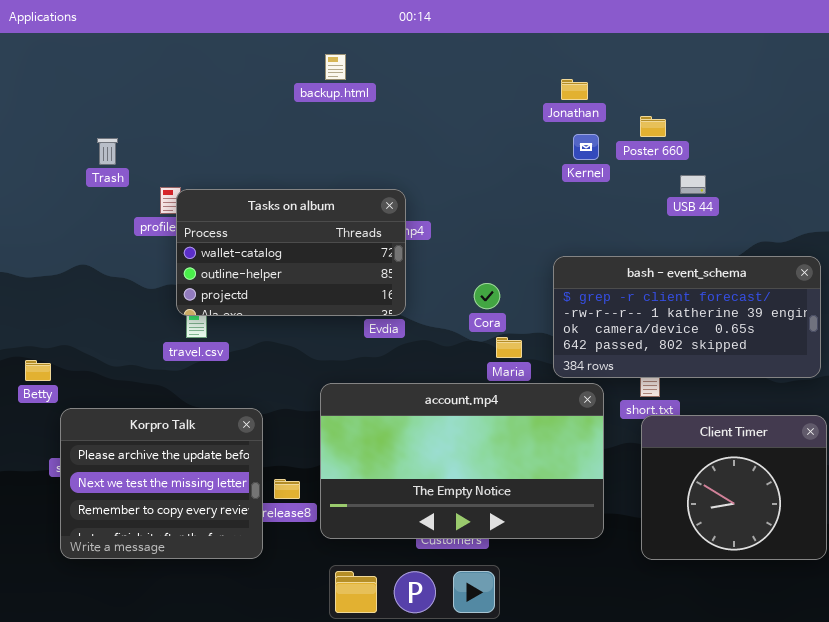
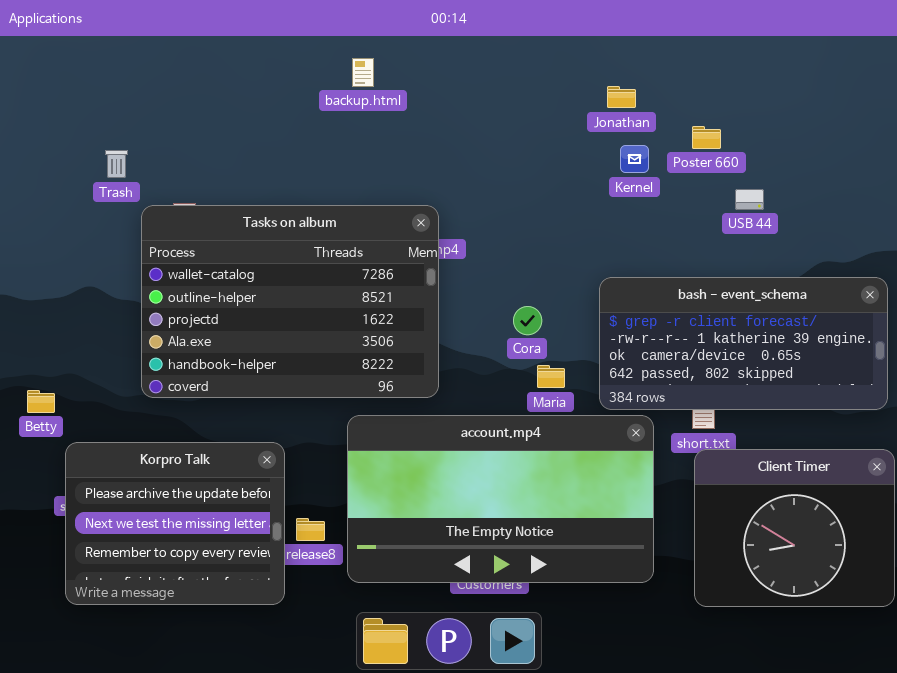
Tasks on album: [176,189,406,316] -> [141,205,439,398], resized

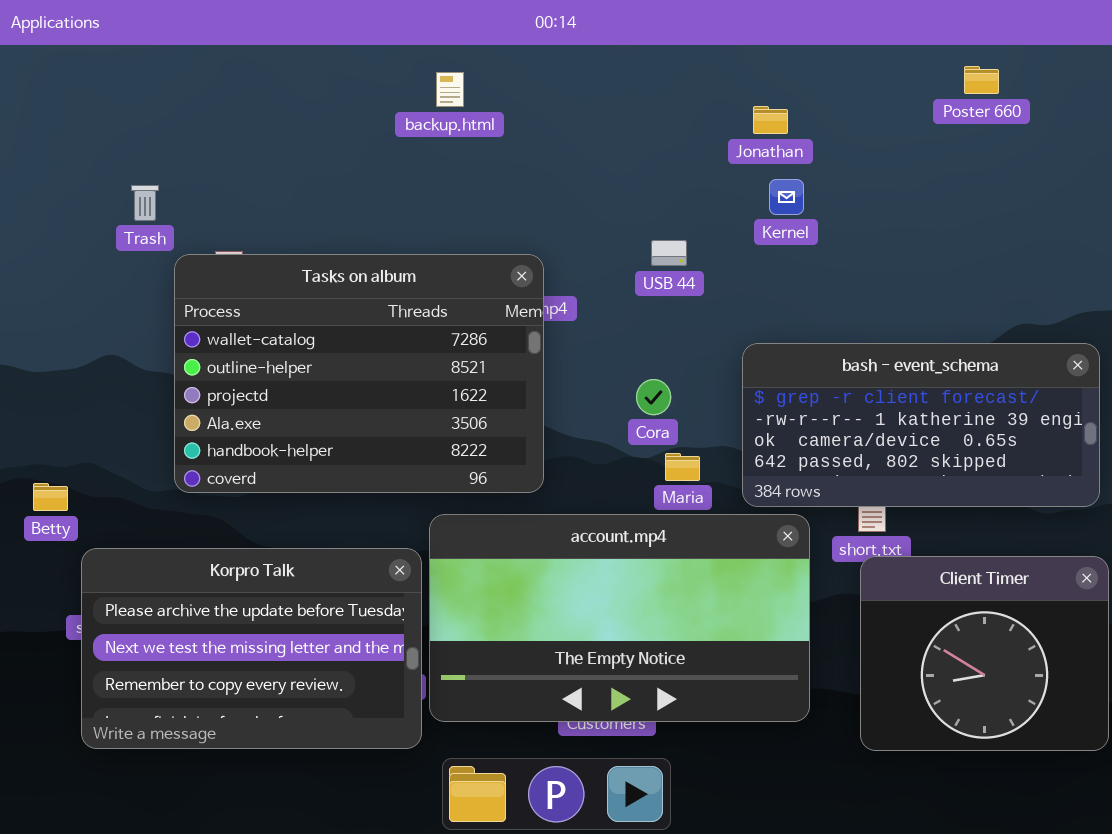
Poster 660: [692,126,721,149] -> [964,66,999,94], moved
USB 44: [735,189,764,210] -> [651,240,687,266], moved
Korpro Talk: [65,442,285,605] -> [81,548,422,749], resized

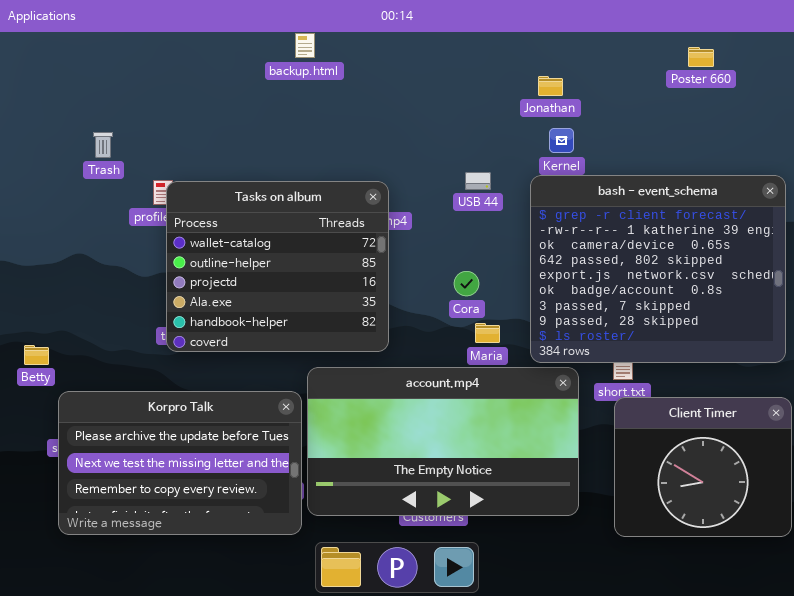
backup.html: [436,72,464,107] -> [295,33,315,58], moved
Tasks on album: [174,254,544,493] -> [166,181,389,352], resized
bash - event_schema: [742,343,1100,507] -> [530,175,786,363], resized

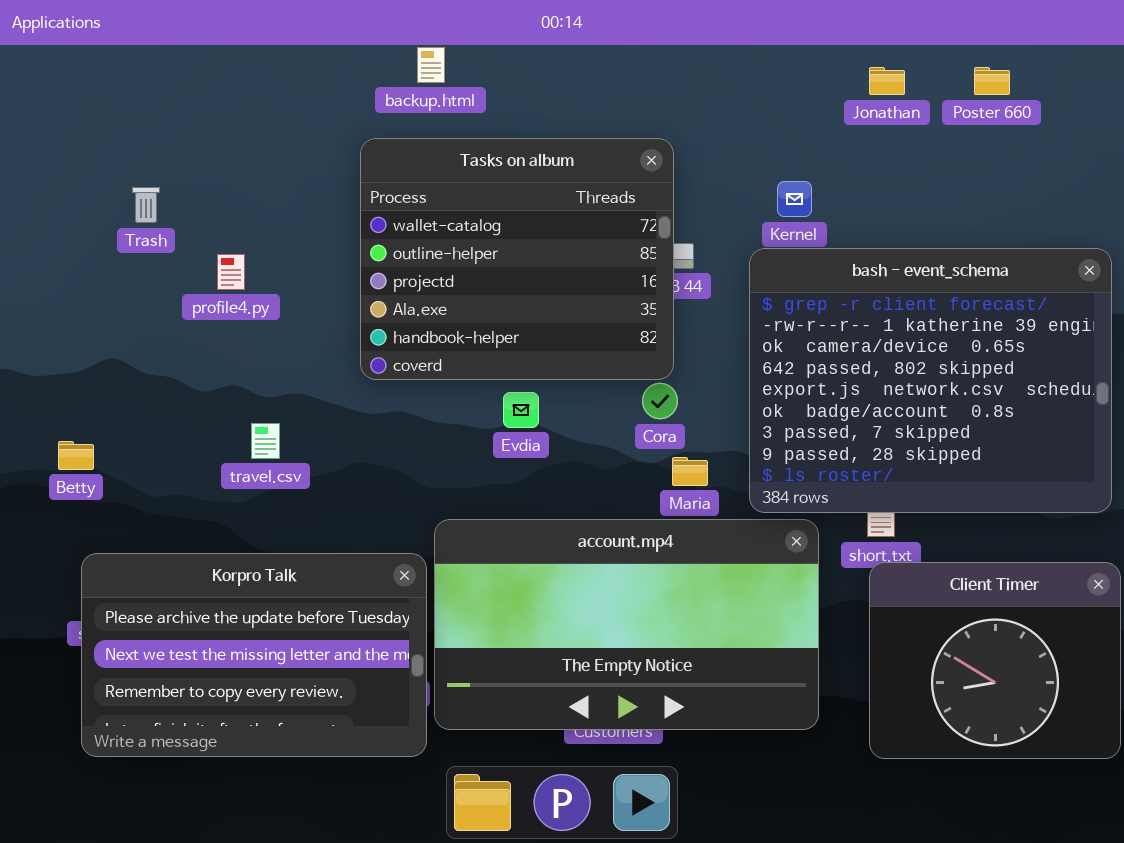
Jonathan: [538,76,563,96] -> [869,67,905,95], moved
Tasks on album: [166,181,389,352] -> [360,138,674,380], moved
Betty: [24,345,49,365] -> [58,441,94,470], moved

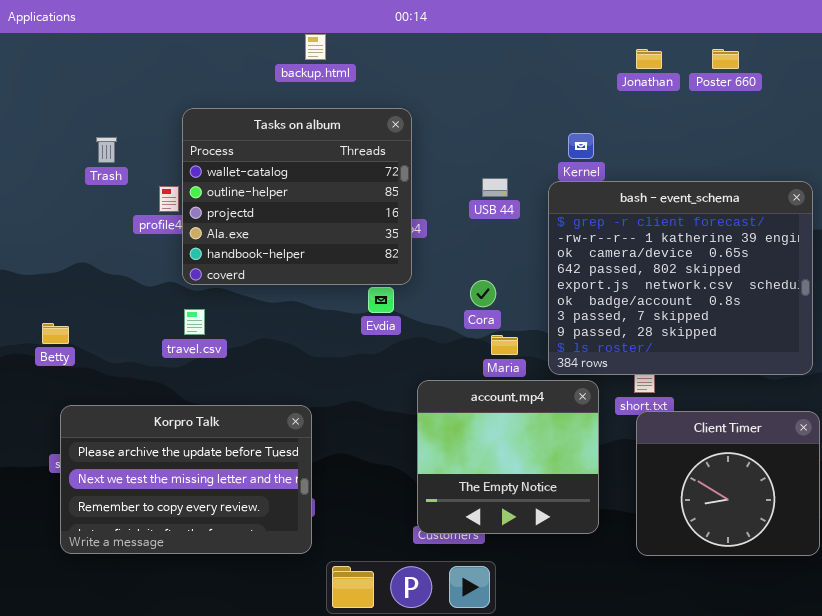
Tasks on album: [360,138,674,380] -> [182,108,412,285], moved
account.mp4: [434,519,819,730] -> [417,380,599,534], resized

